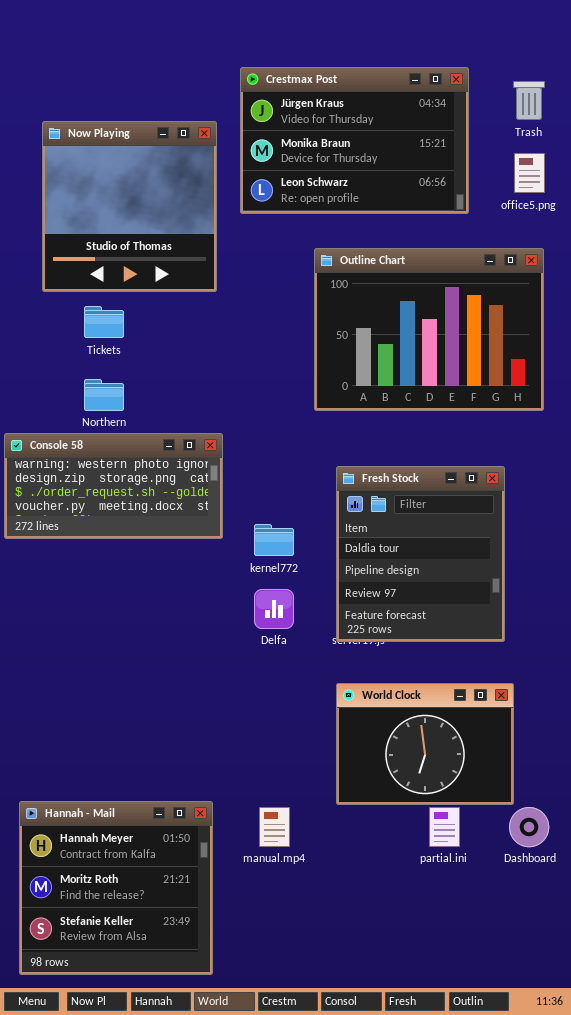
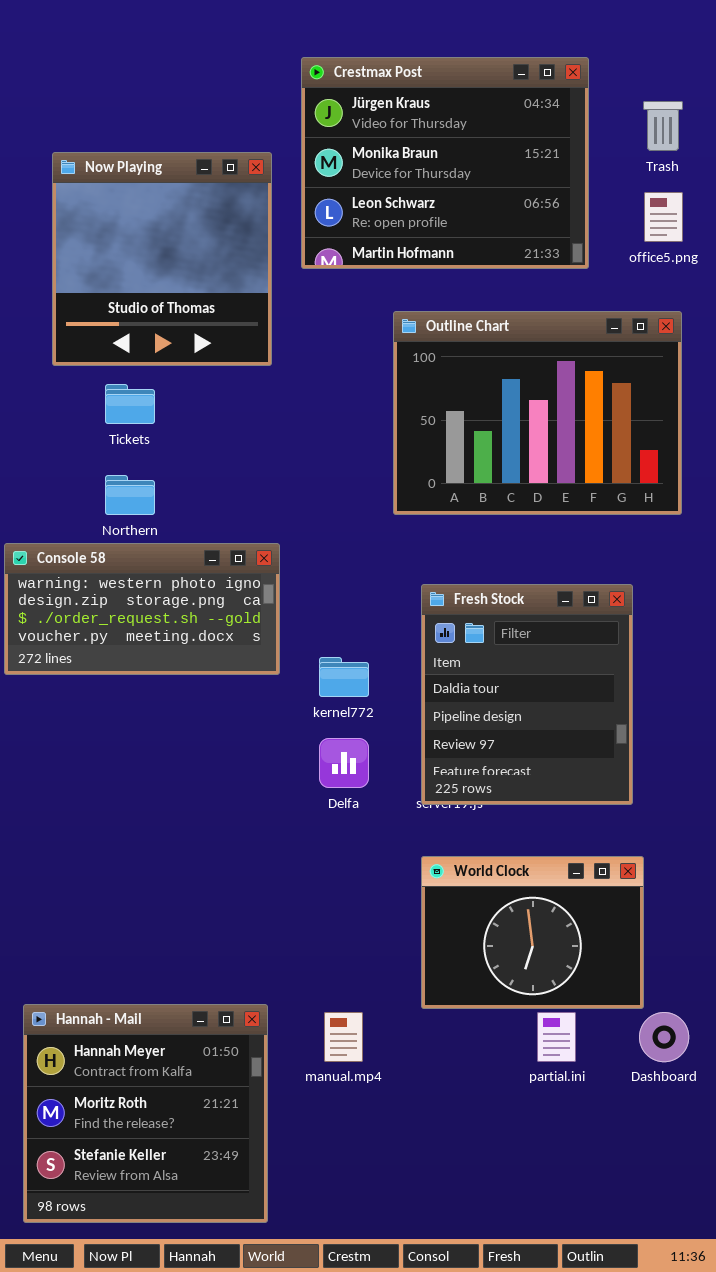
Crestmax Post: [240,67,469,214] -> [301,57,589,269], resized

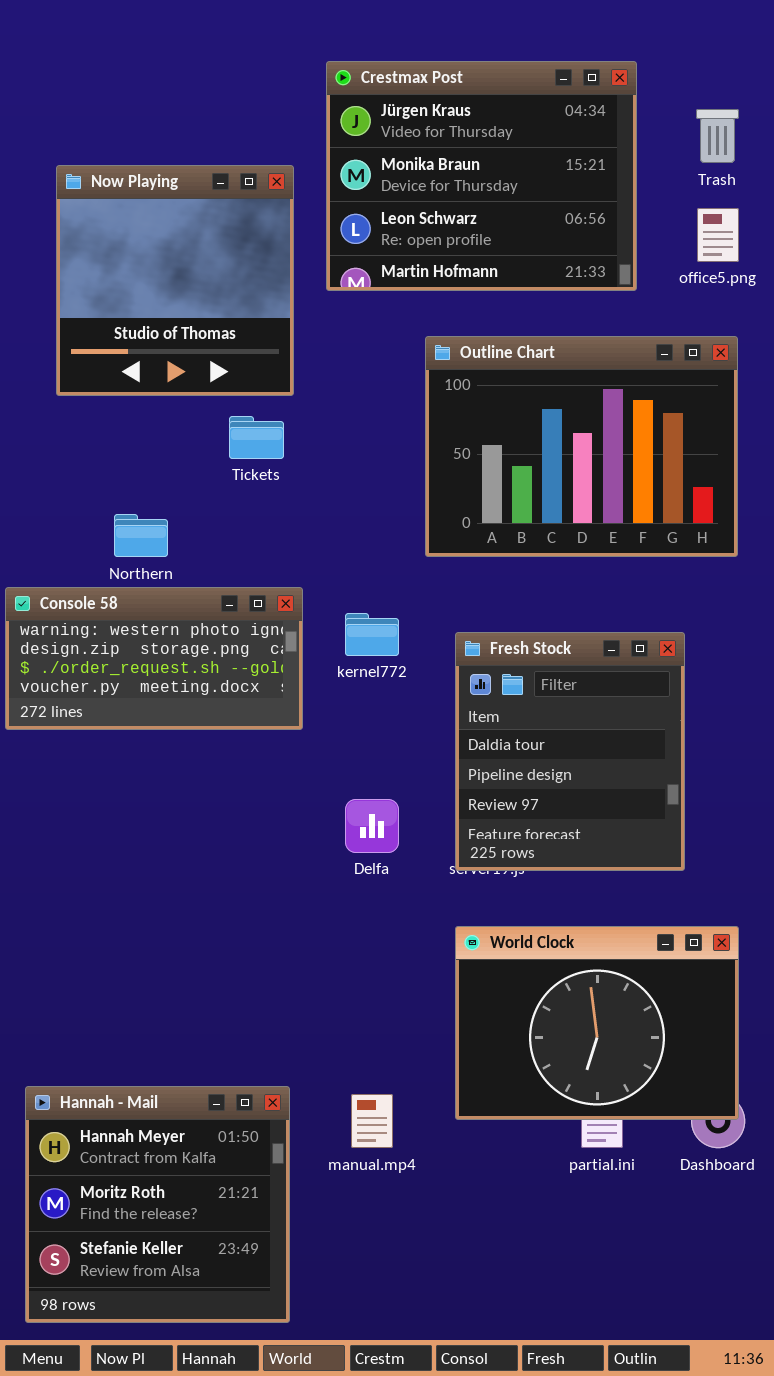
Tickets: [105,384,155,424] -> [229,416,284,459], moved
kernel772: [319,657,369,697] -> [345,613,399,656], moved
World Clock: [421,856,644,1009] -> [455,926,739,1120], resized

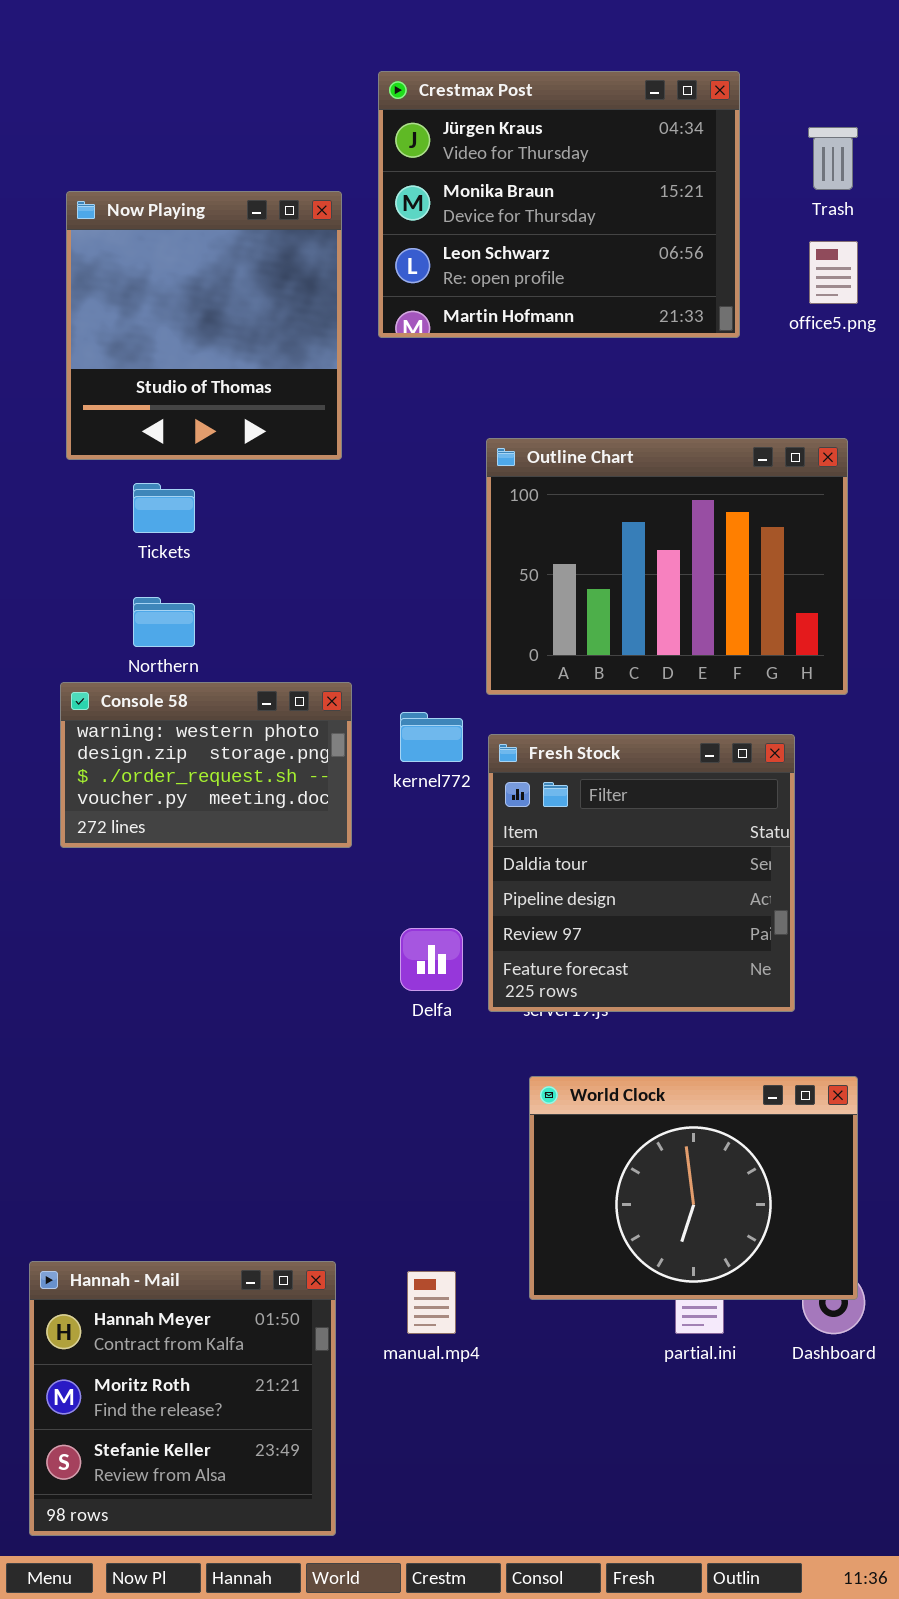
Outline Chart: [425,336,738,557] -> [486,438,848,695], moved
Tickets: [229,416,284,459] -> [133,483,195,533], moved
Console 58: [5,587,303,730] -> [60,682,352,848], resized
Fresh Stock: [455,632,685,871] -> [488,734,795,1012], resized

